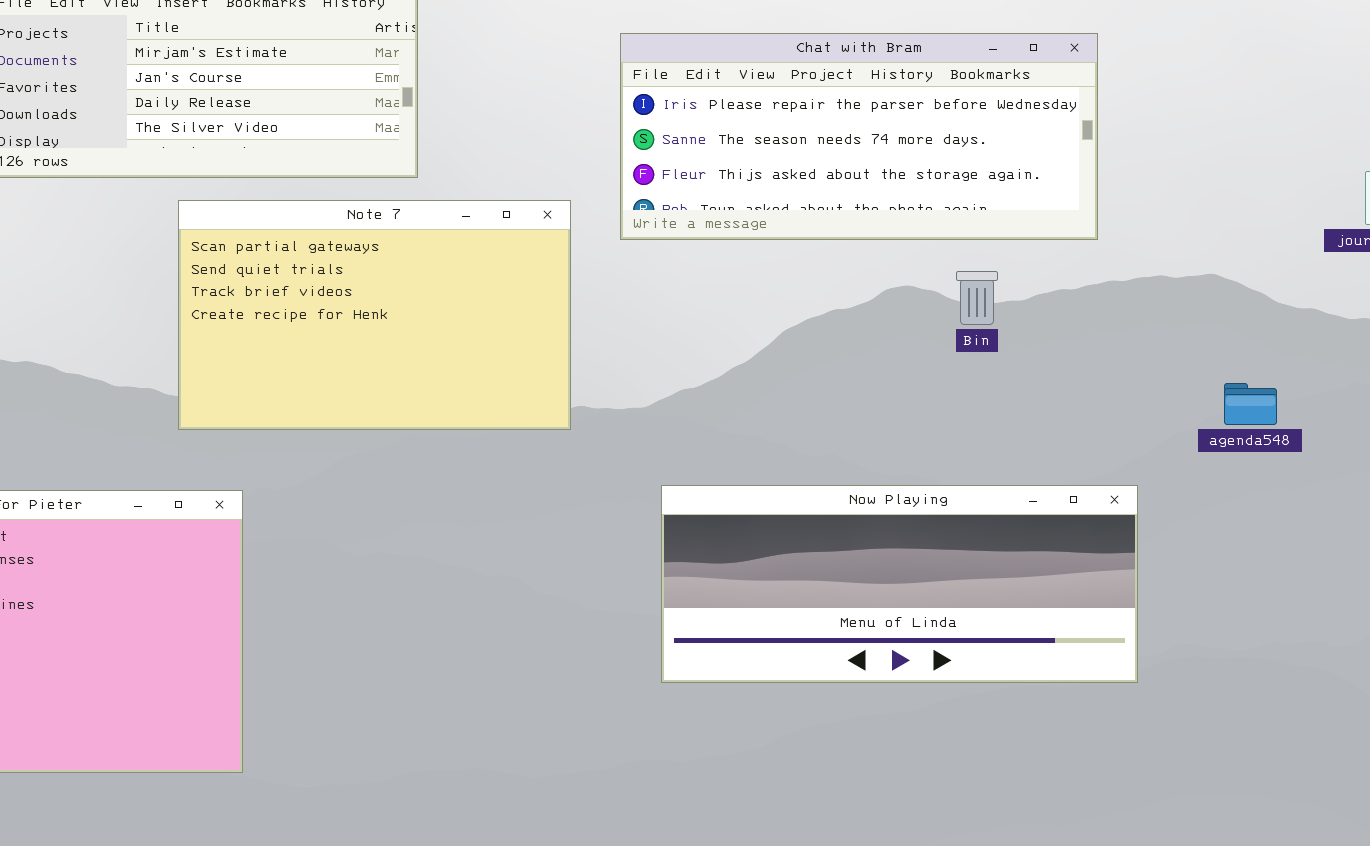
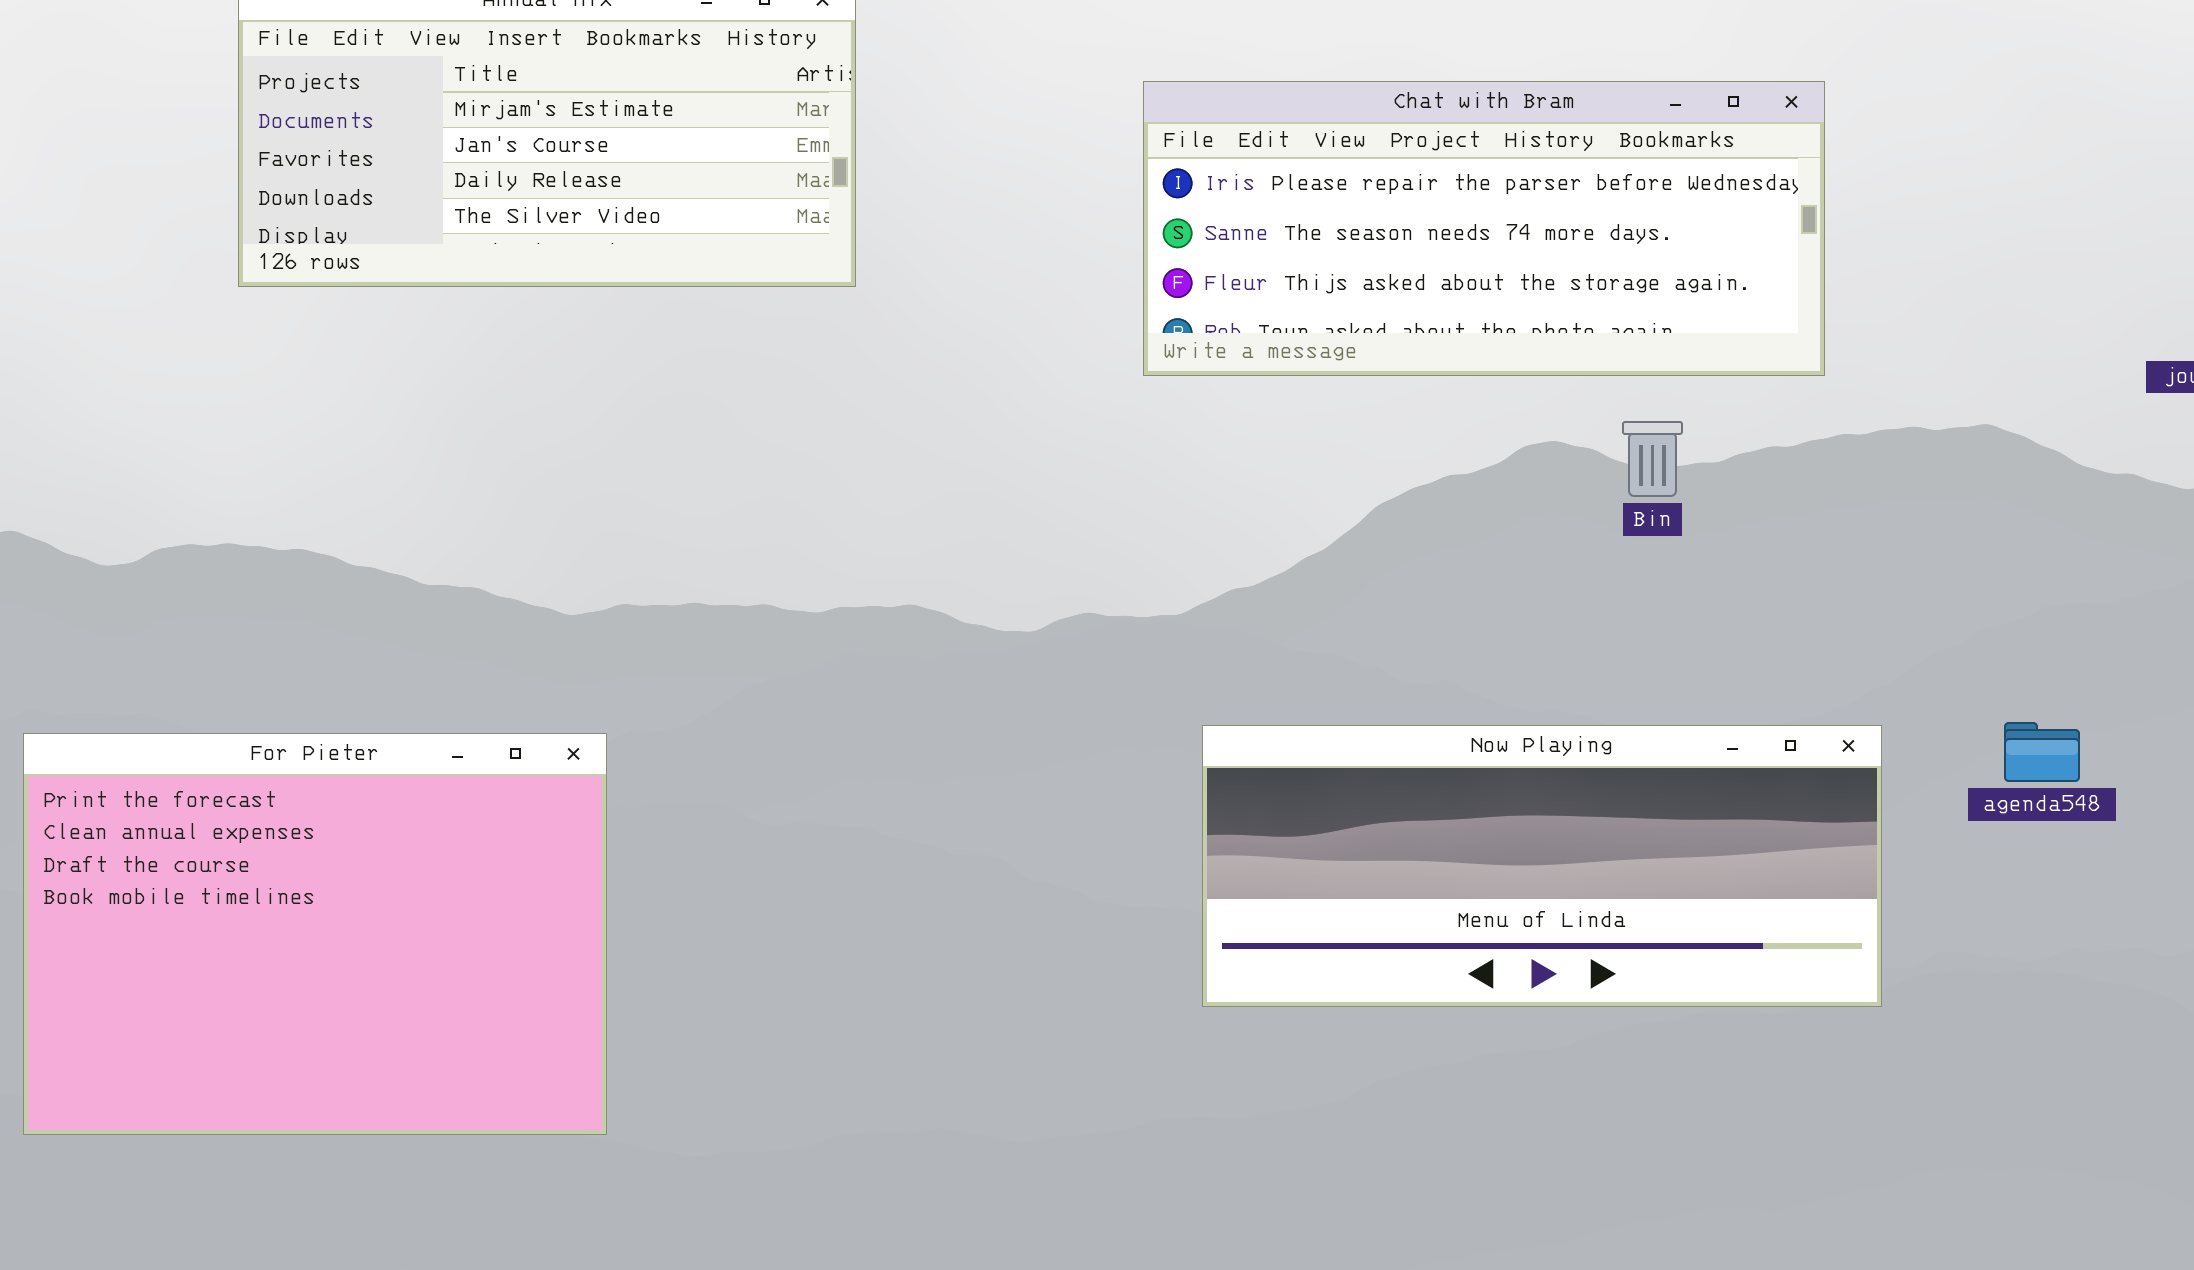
Note 7: [178,200,571,430] -> none, closed
agenda548: [1224,383,1277,425] -> [2004,722,2080,782], moved

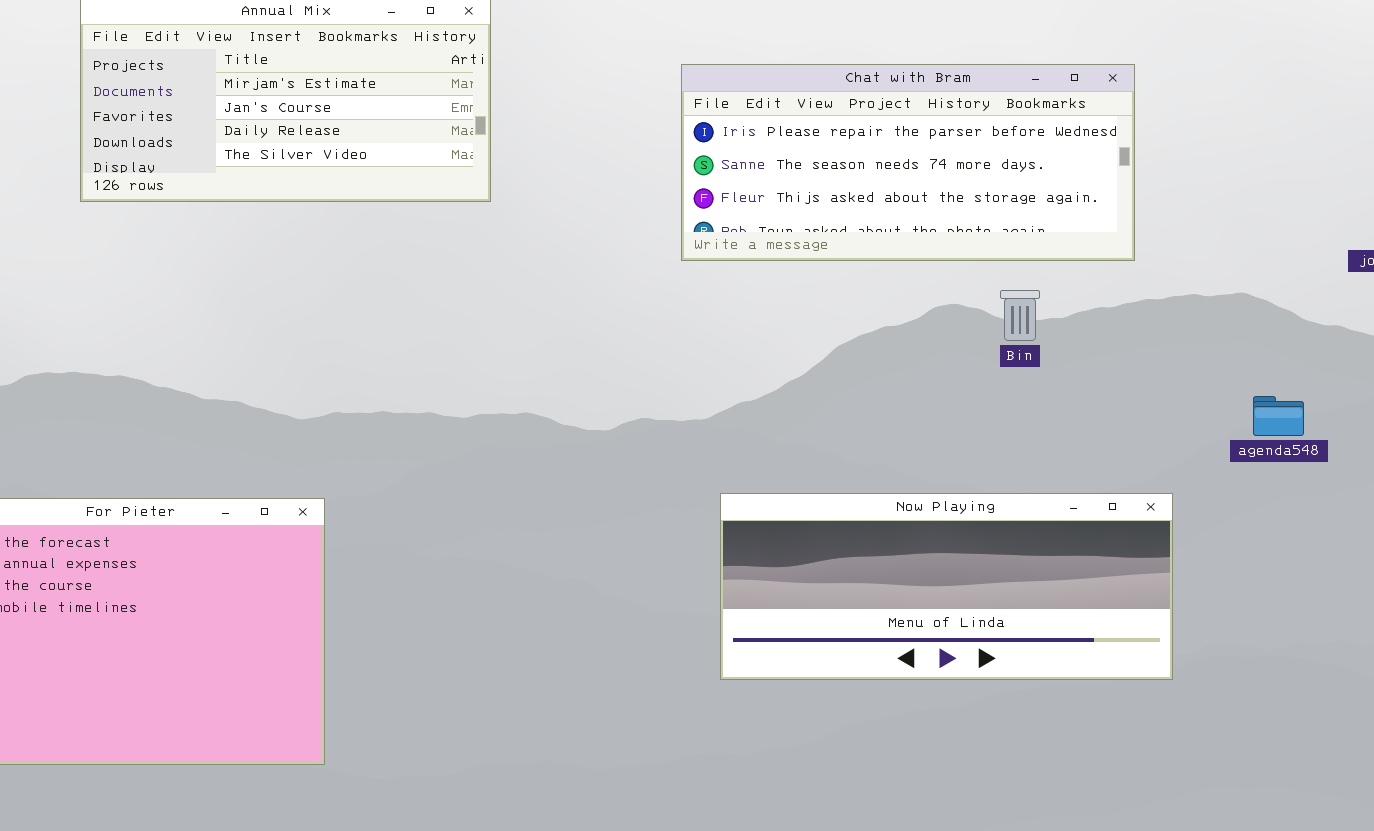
agenda548: [2004,722,2080,782] -> [1253,396,1304,436], moved

